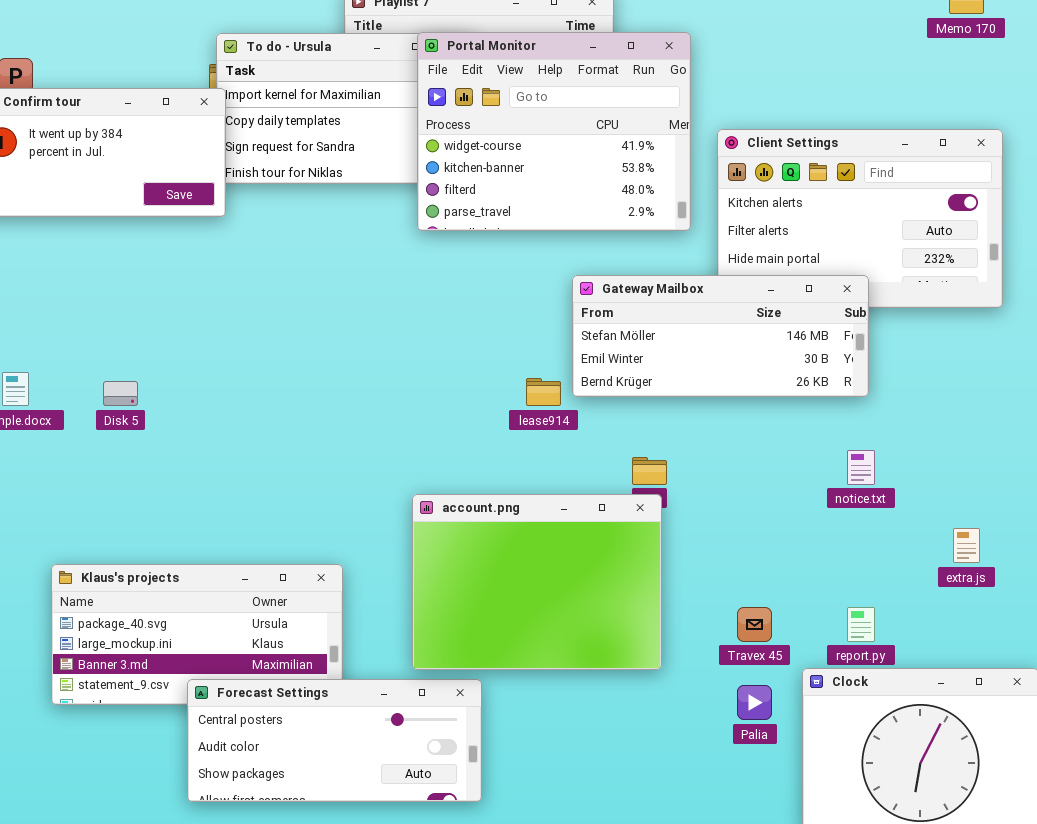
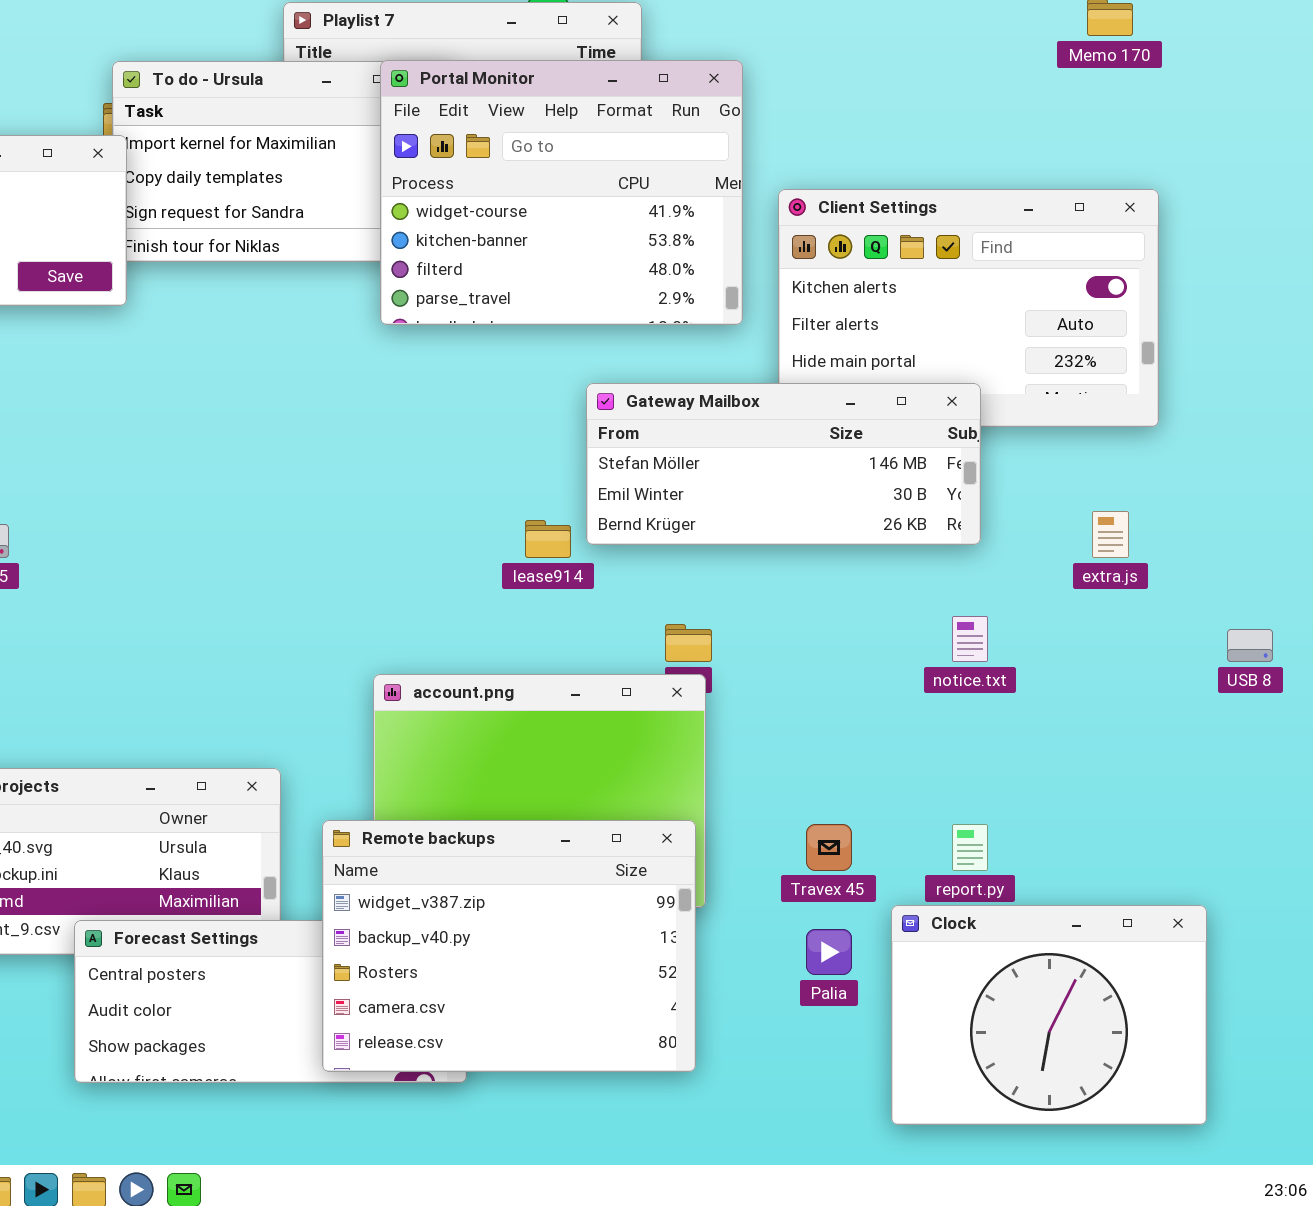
extra.js: [953,528,980,563] -> [1092,511,1129,558], moved
Remote backups: none -> [322,820,696,1072], opened

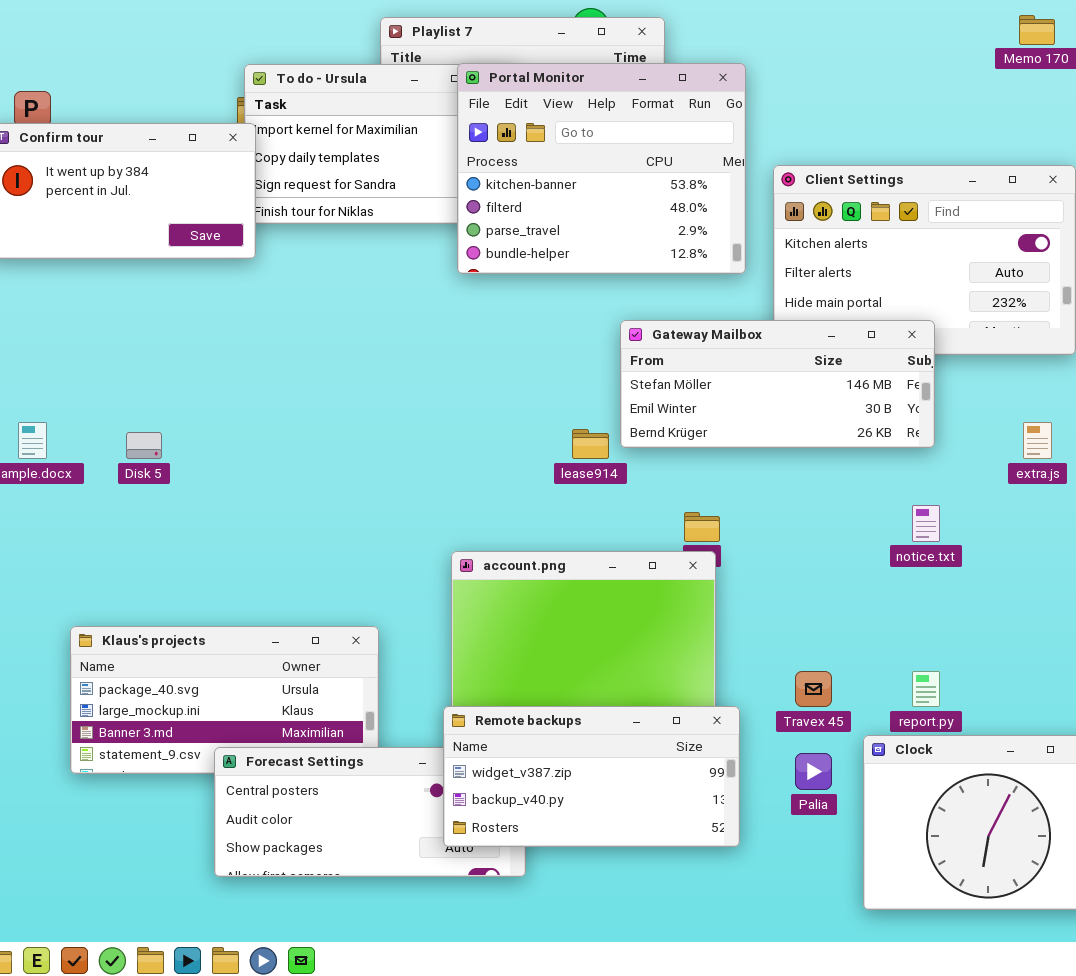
Portal Monitor: [380,60,743,325] -> [457,63,746,274], scrolled down 1 row
Remote backups: [322,820,696,1072] -> [443,706,740,847], moved, resized

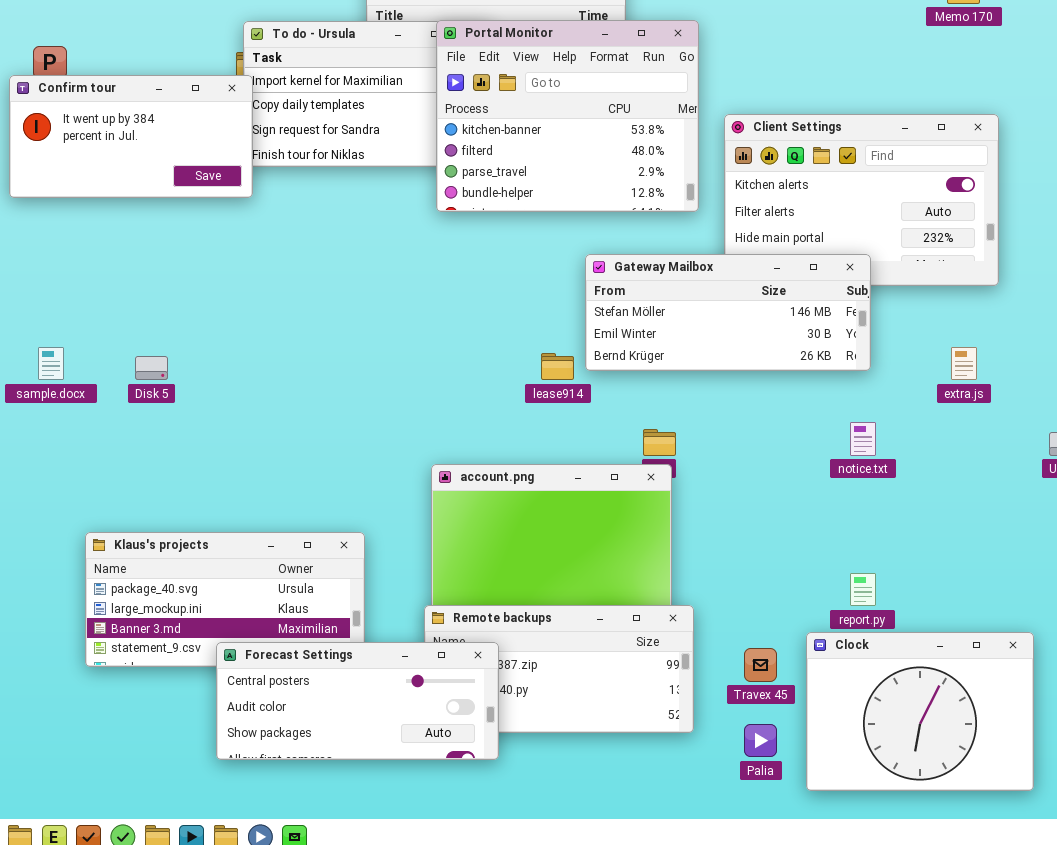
Travex 45: [795,671,832,707] -> [744,648,777,682], moved
Forecast Settings: [214,747,526,877] -> [216,642,499,760], raised
Palia: [795,753,832,790] -> [744,724,777,757], moved

